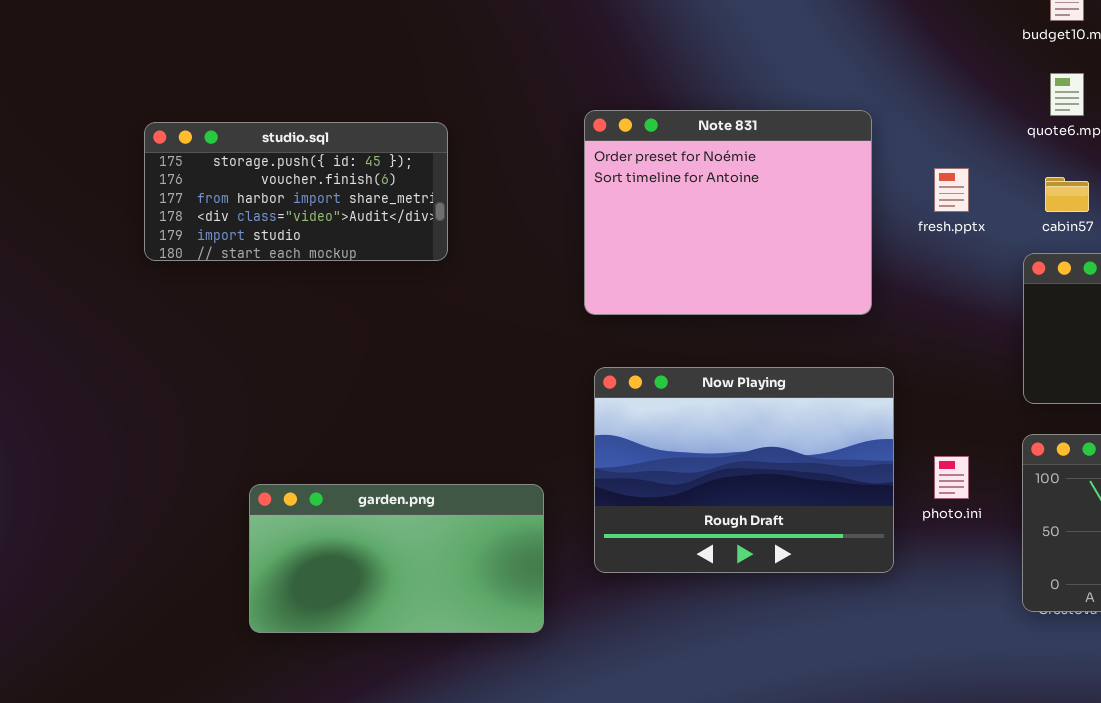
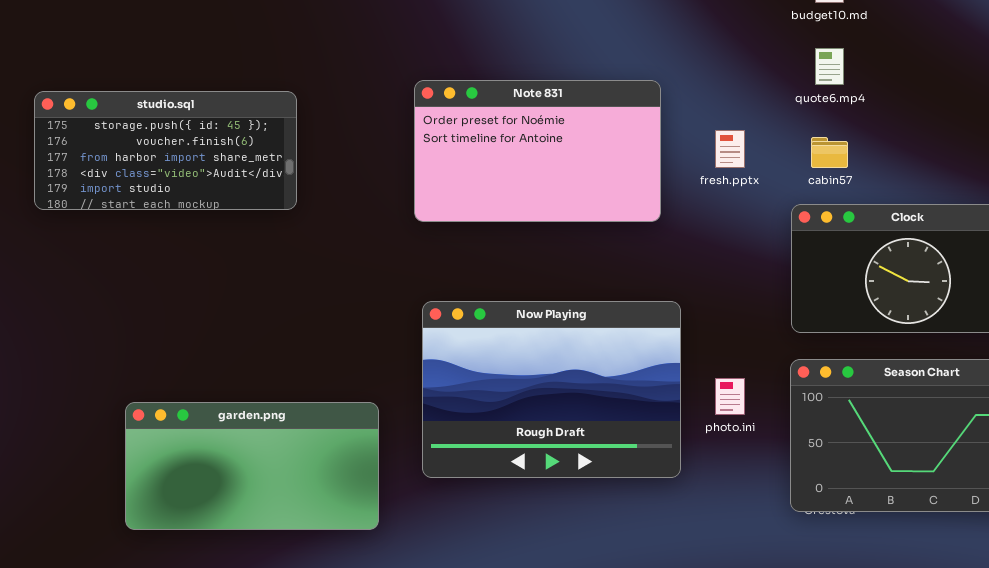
Note 831: [584,110,872,315] -> [414,80,661,222], resized

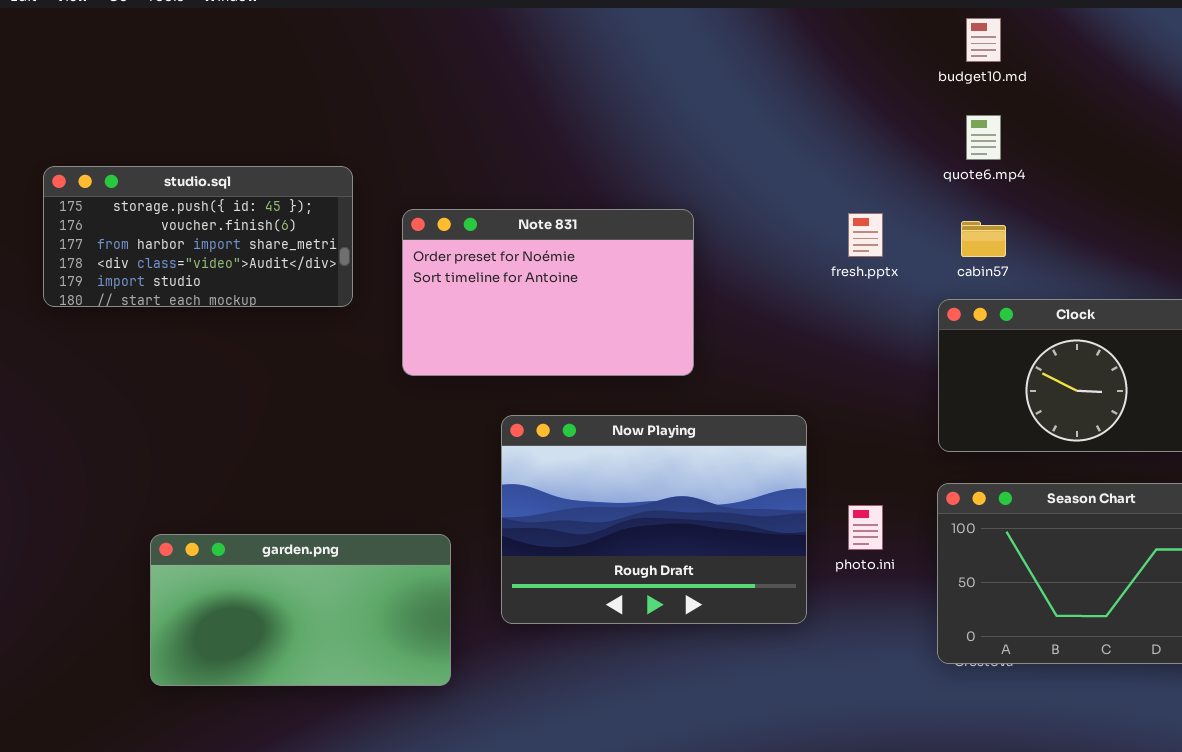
Note 831: [414,80,661,222] -> [402,209,694,376], moved

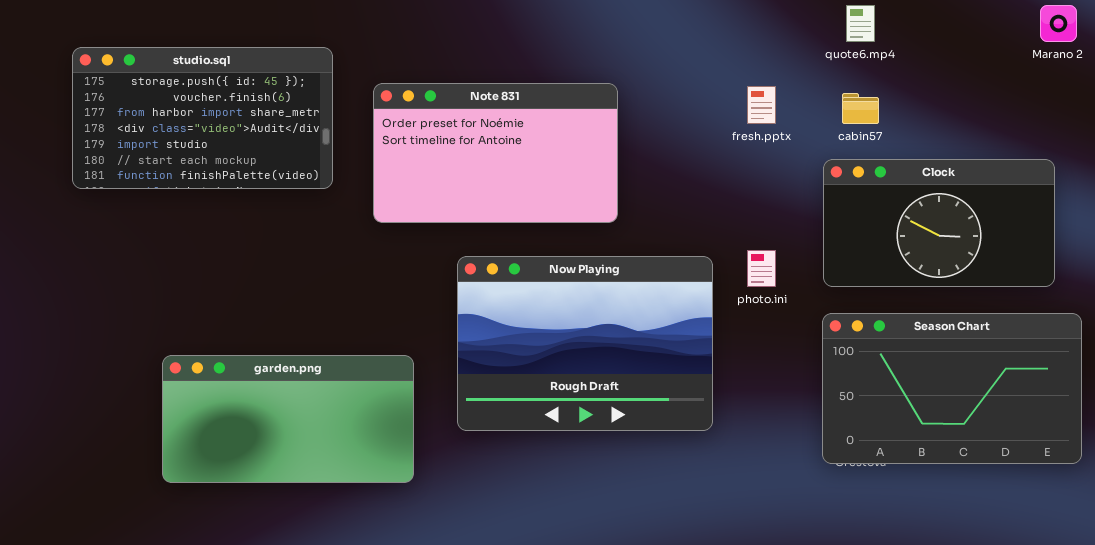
studio.sql: [43,166,353,307] -> [72,47,333,189], resized
photo.ini: [848,505,883,550] -> [747,250,776,287], moved

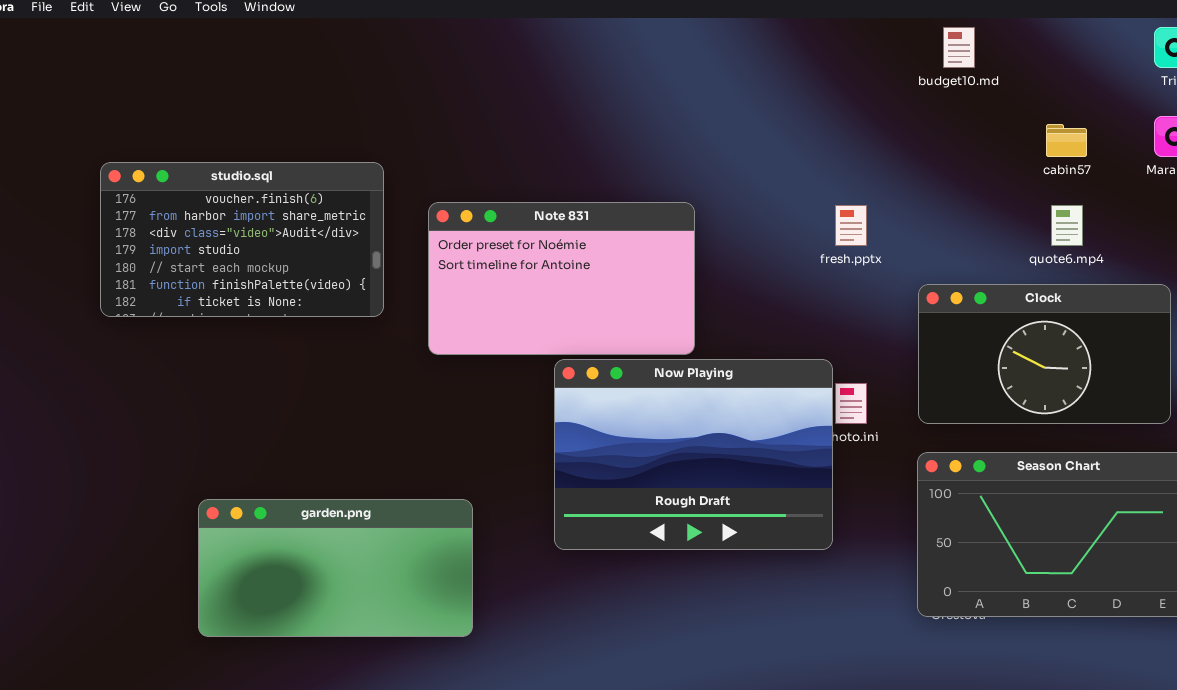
quote6.mp4: [846,5,875,42] -> [1051,205,1083,246], moved
studio.sql: [72,47,333,189] -> [100,162,384,317], scrolled down 1 row
cabin57: [842,93,879,124] -> [1046,124,1087,157], moved
Now Playing: [457,256,713,431] -> [554,359,833,550], moved

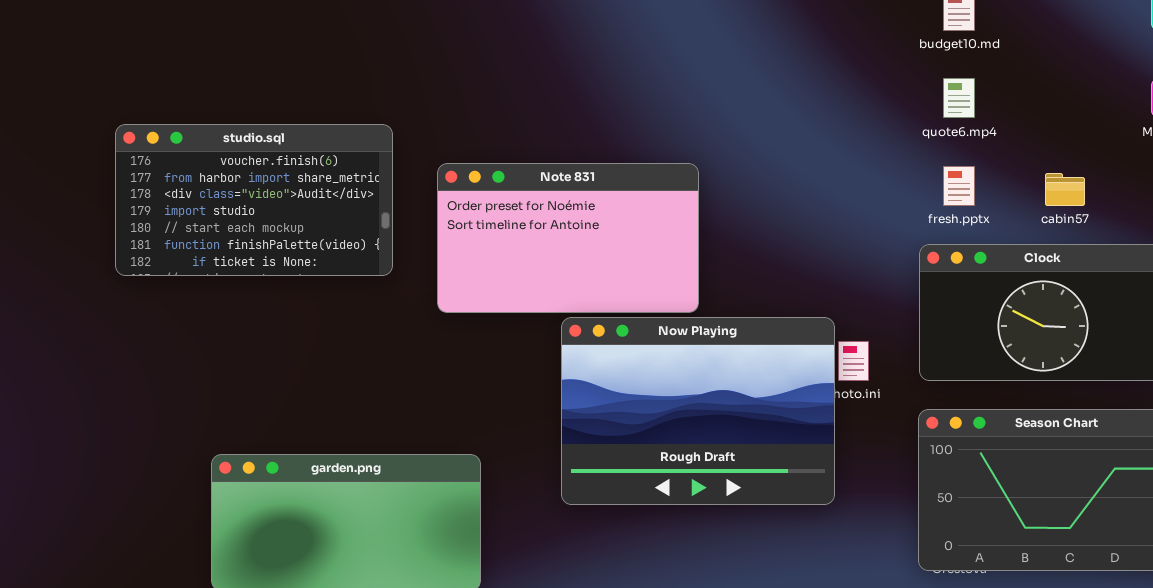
cabin57: [1046,124,1087,157] -> [1045,173,1085,206], moved
fresh.pptx: [835,205,867,246] -> [943,166,975,206], moved
quote6.mp4: [1051,205,1083,246] -> [943,78,975,118], moved

